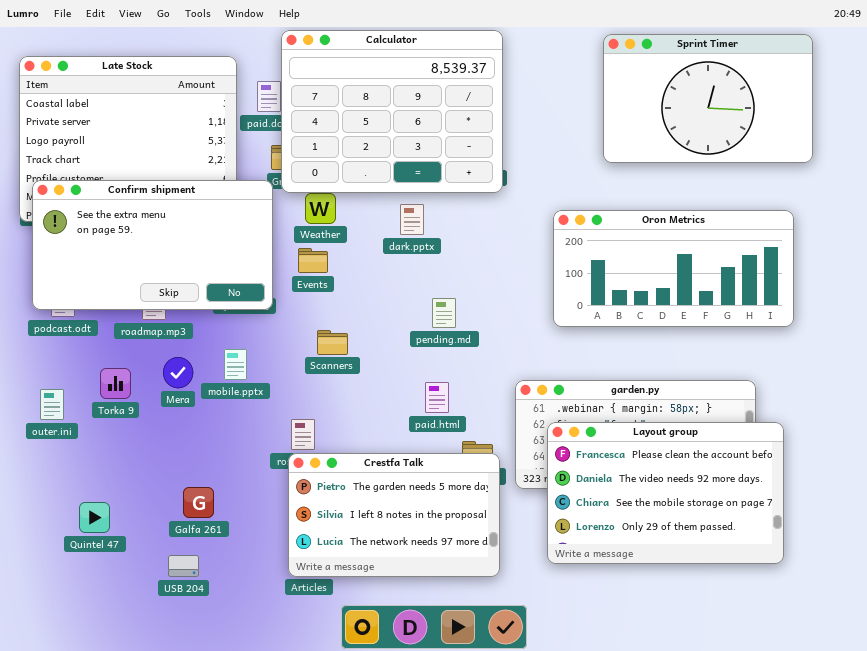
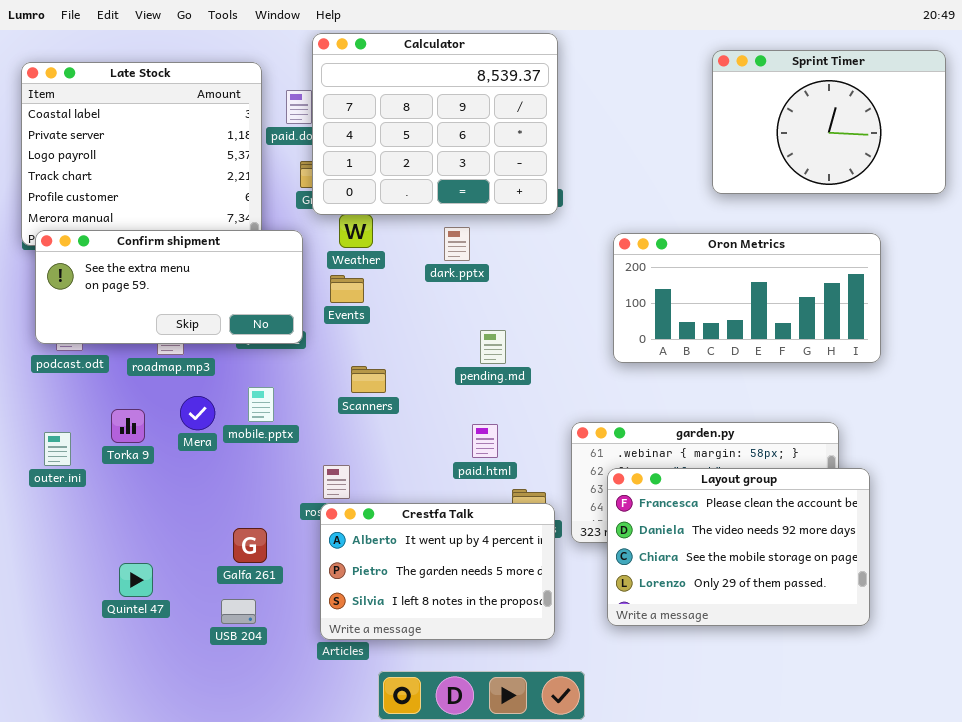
Sprint Timer: [603,34,813,163] -> [712,50,946,194], moved
Confirm shipment: [32,180,273,310] -> [35,230,303,344], resized
Crestfa Talk: [288,453,500,577] -> [320,503,555,640], scrolled up 1 row
Galfa 261: [183,487,214,518] -> [233,528,267,563], moved
Quintel 47: [79,502,110,533] -> [119,563,153,597], moved
USB 204: [168,555,199,577] -> [221,599,256,624], moved

